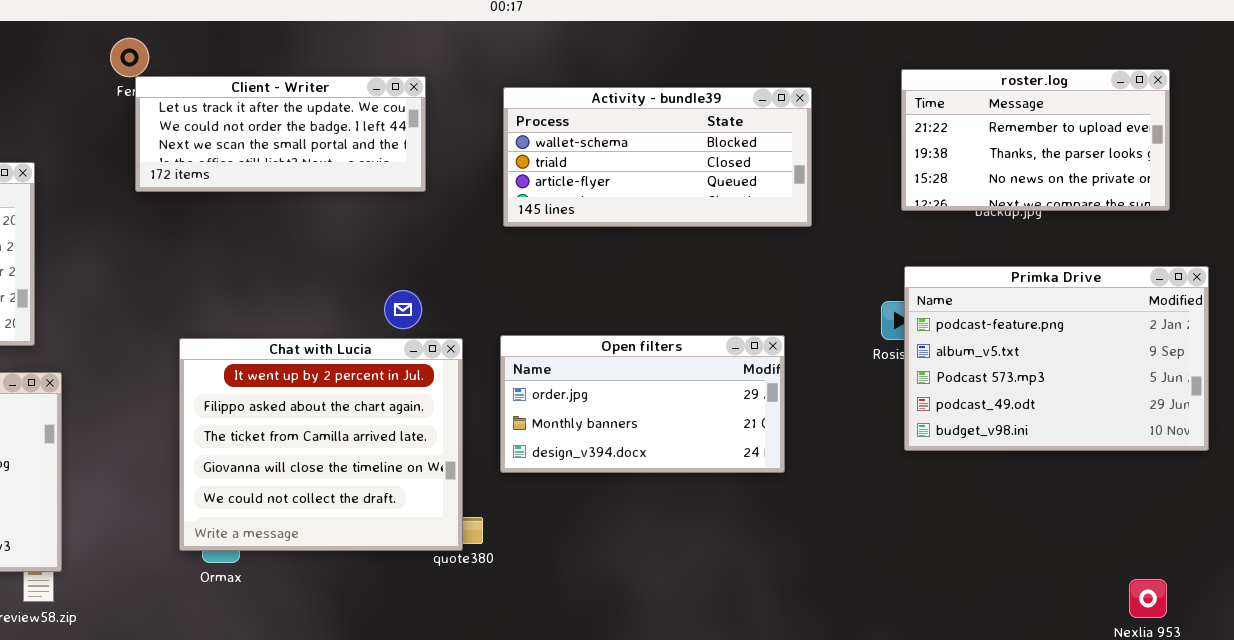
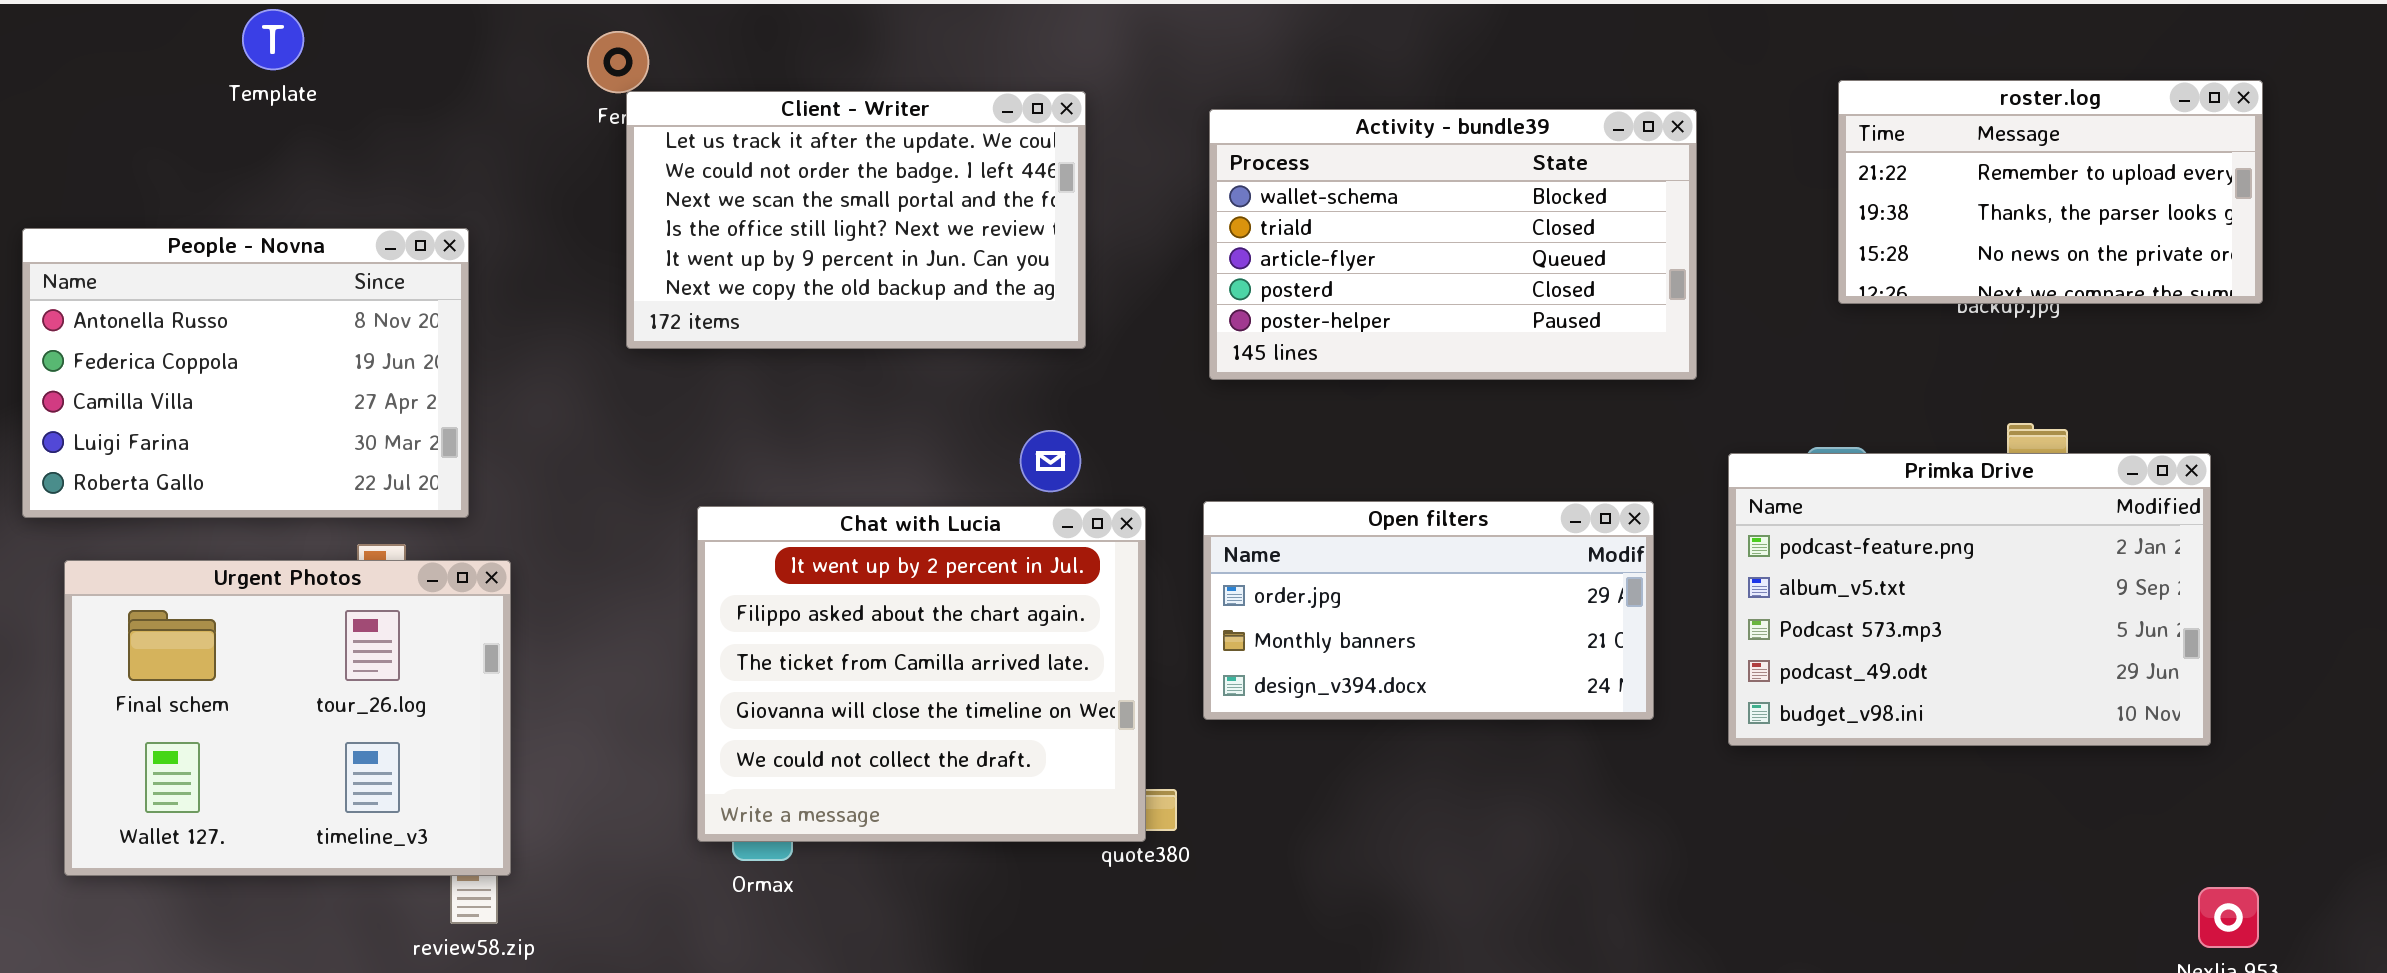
Client - Writer: [135,76,426,192] -> [626,91,1086,349], resized
Activity - bundle39: [503,87,812,227] -> [1209,109,1697,380], resized
Primka Drive: [904,266,1209,451] -> [1728,453,2211,746], moved

